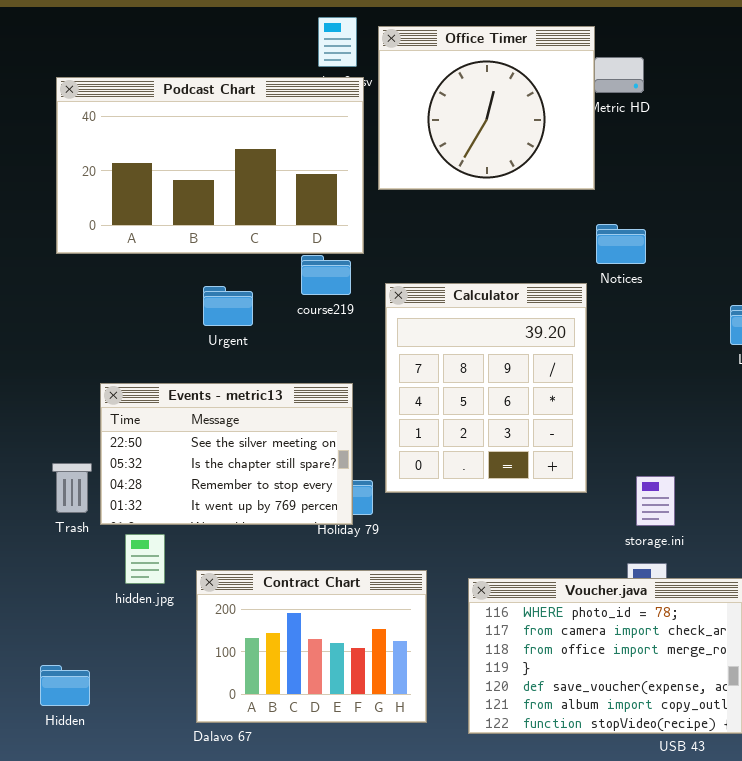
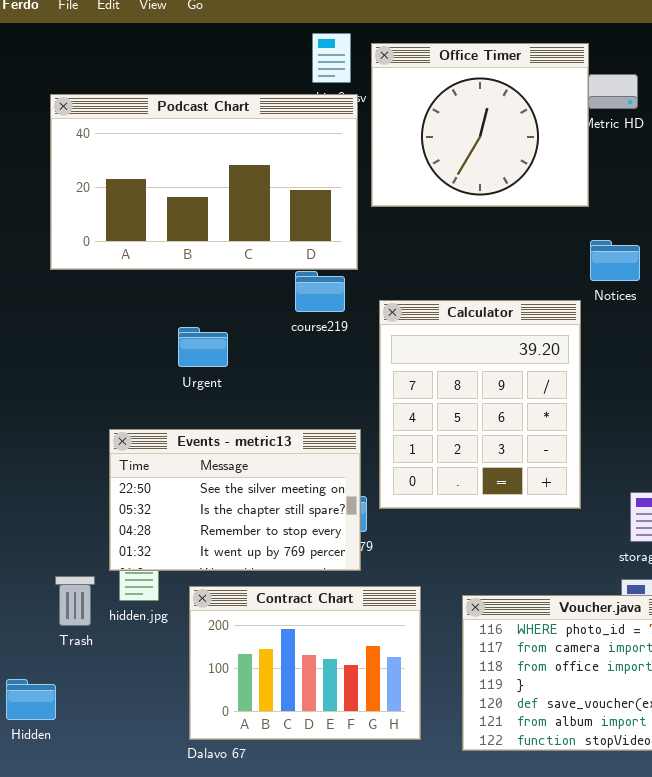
Urgent: [203,286,253,326] -> [178,327,228,367], moved
Events - metric13: [100,383,353,525] -> [109,429,361,571], moved
Trash: [52,463,92,513] -> [55,576,95,626], moved
Hidden: [40,665,90,706] -> [6,679,56,720], moved

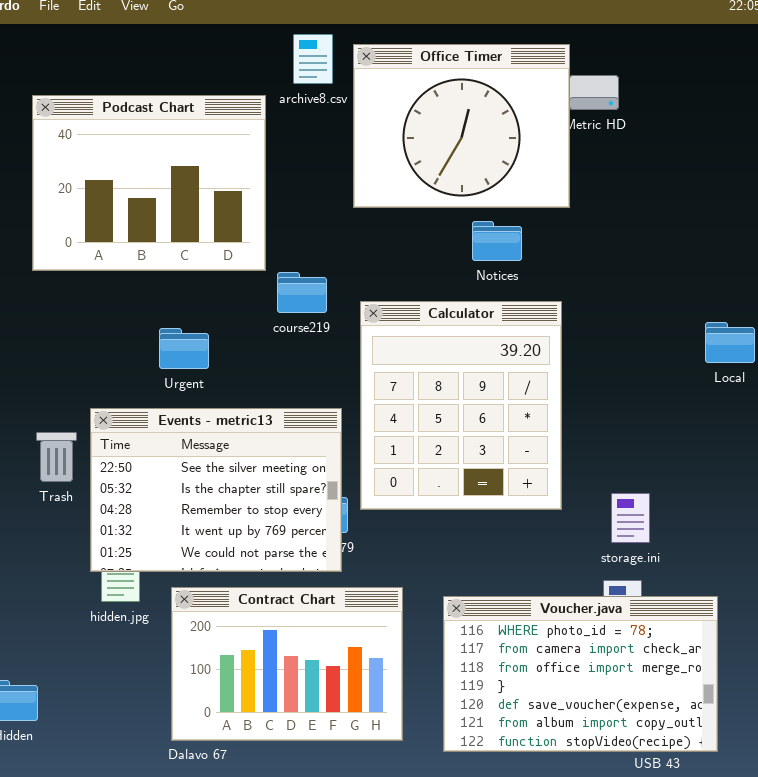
Podcast Chart: [50,94,358,270] -> [32,95,266,271], resized
Notices: [590,240,640,281] -> [472,221,522,261], moved
Events - metric13: [109,429,361,571] -> [90,408,342,572], resized
Trash: [55,576,95,626] -> [36,432,77,482], moved

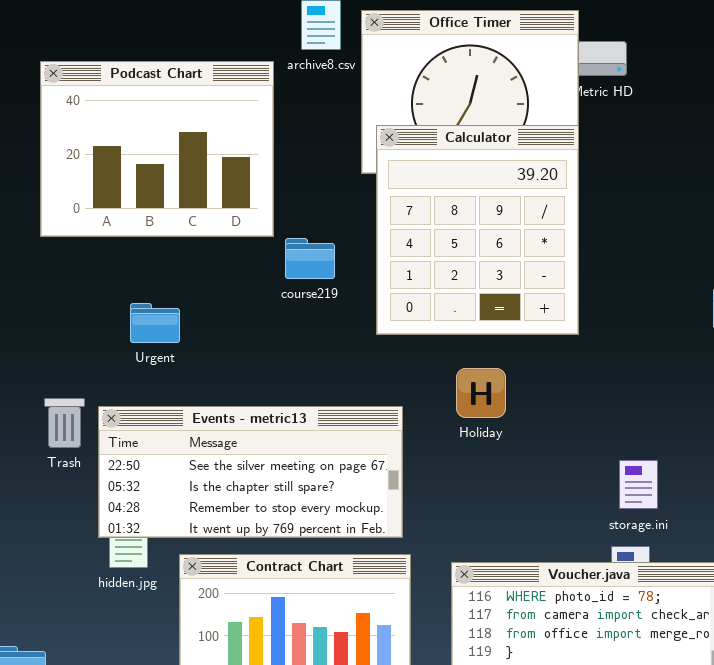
Calculator: [360,301,562,510] -> [376,125,579,335], moved
Urgent: [159,328,209,369] -> [130,303,180,343], moved
Events - metric13: [90,408,342,572] -> [98,406,403,538], resized

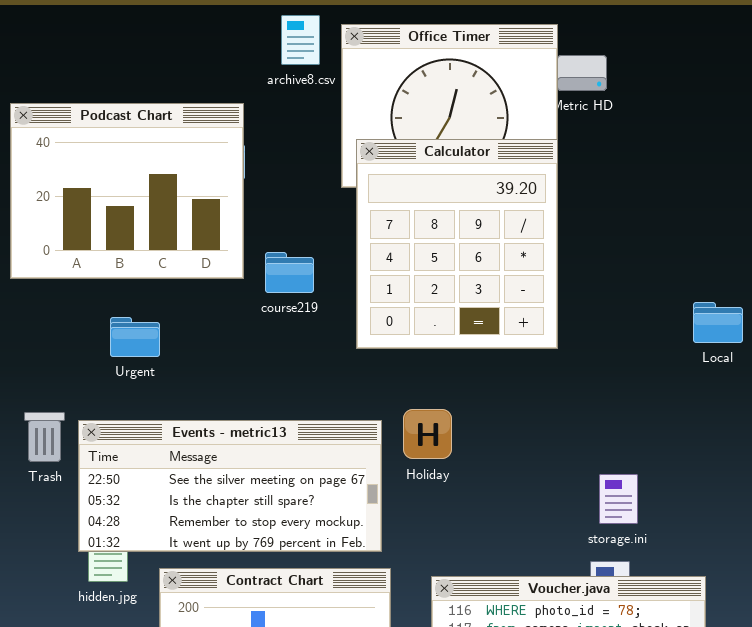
Podcast Chart: [40,61,274,237] -> [10,103,244,279], moved
Holiday: [456,368,506,418] -> [403,409,452,459], moved

